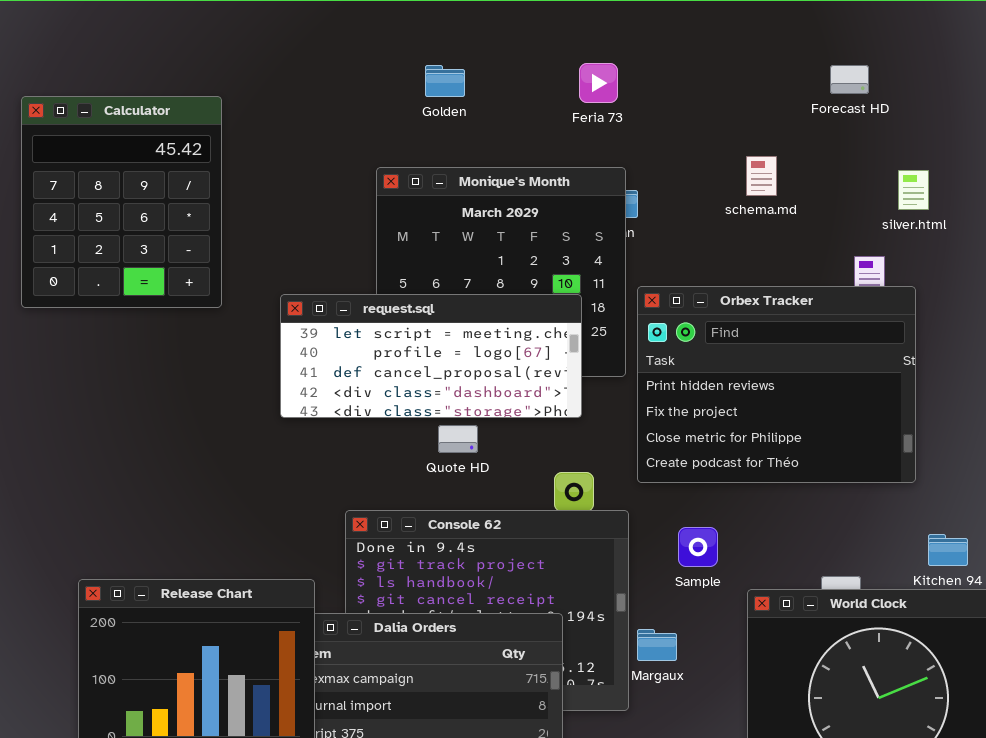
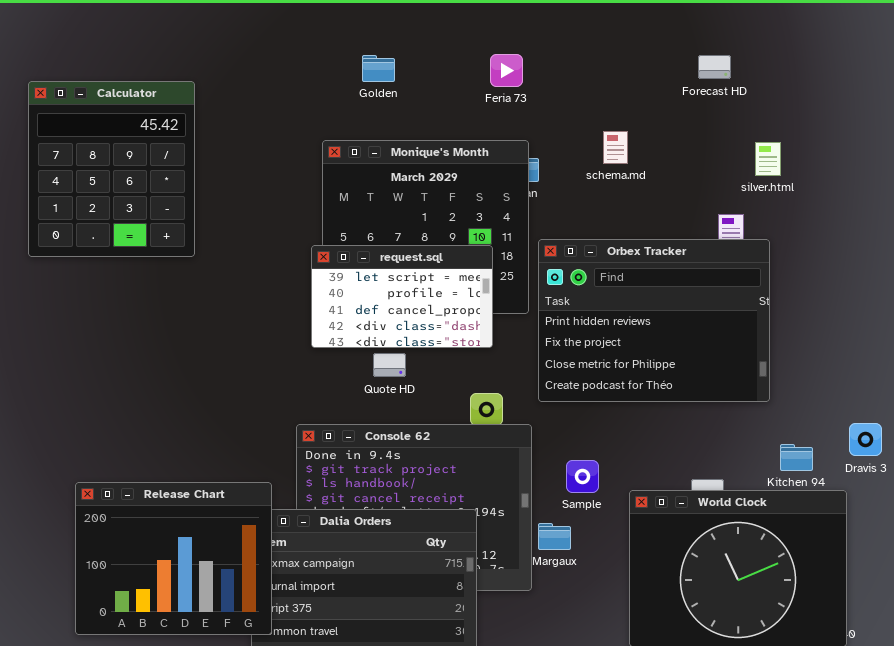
schema.md: [746,156,777,196] -> [603,131,628,164], moved
request.sql: [280,294,582,418] -> [311,245,493,348], resized
Sample: [678,527,718,567] -> [566,460,599,493], moved

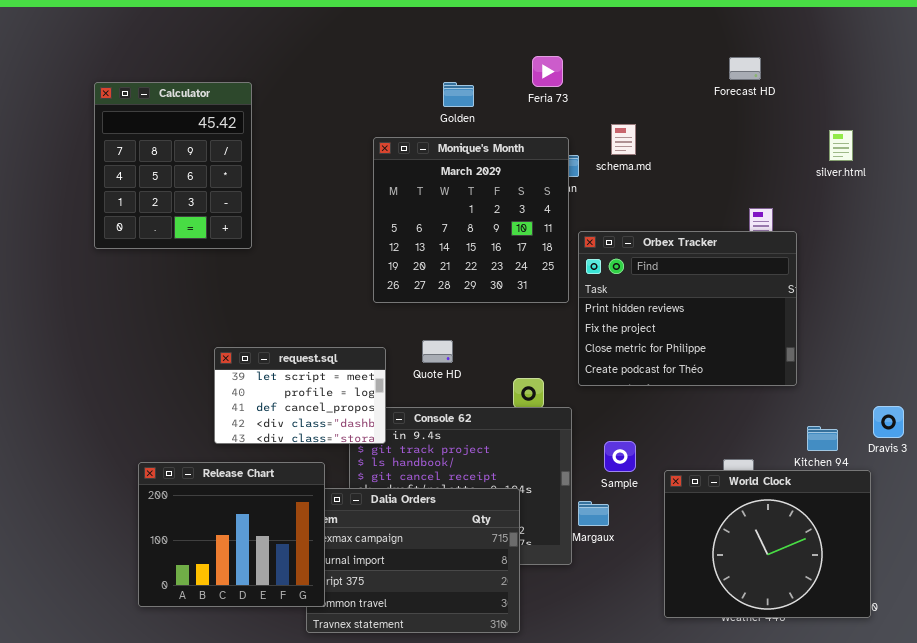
Golden: [362,55,395,82] -> [443,82,474,107], moved
schema.md: [603,131,628,164] -> [611,124,636,155], moved
silver.html: [755,142,781,176] -> [829,130,853,161], moved
request.sql: [311,245,493,348] -> [214,347,386,444], moved

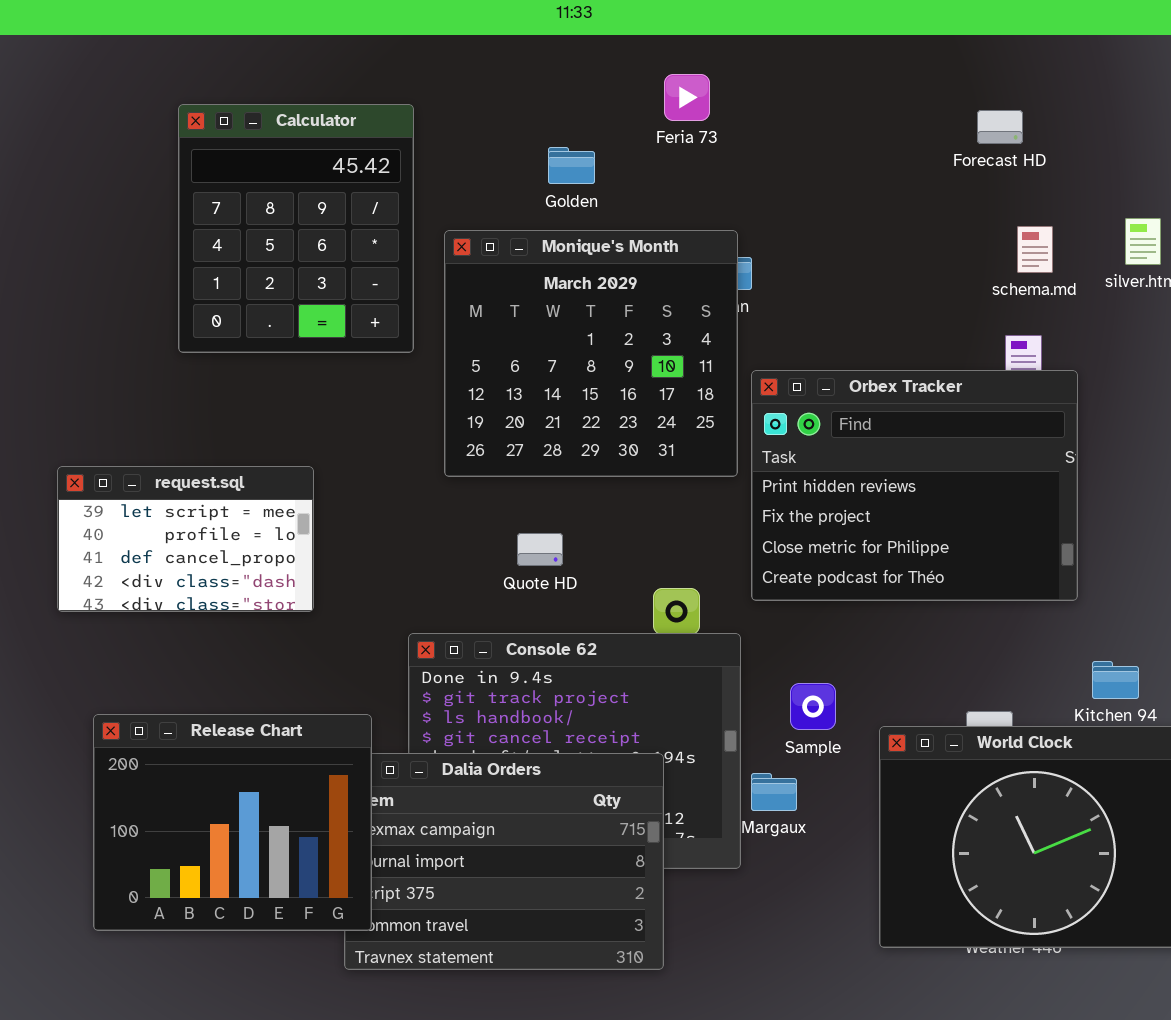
Feria 73: [532,56,563,87] -> [664,74,710,121], moved
Calculator: [94,82,252,249] -> [178,104,414,353], moved
schema.md: [611,124,636,155] -> [1017,226,1053,273], moved
request.sql: [214,347,386,444] -> [57,466,314,612], moved

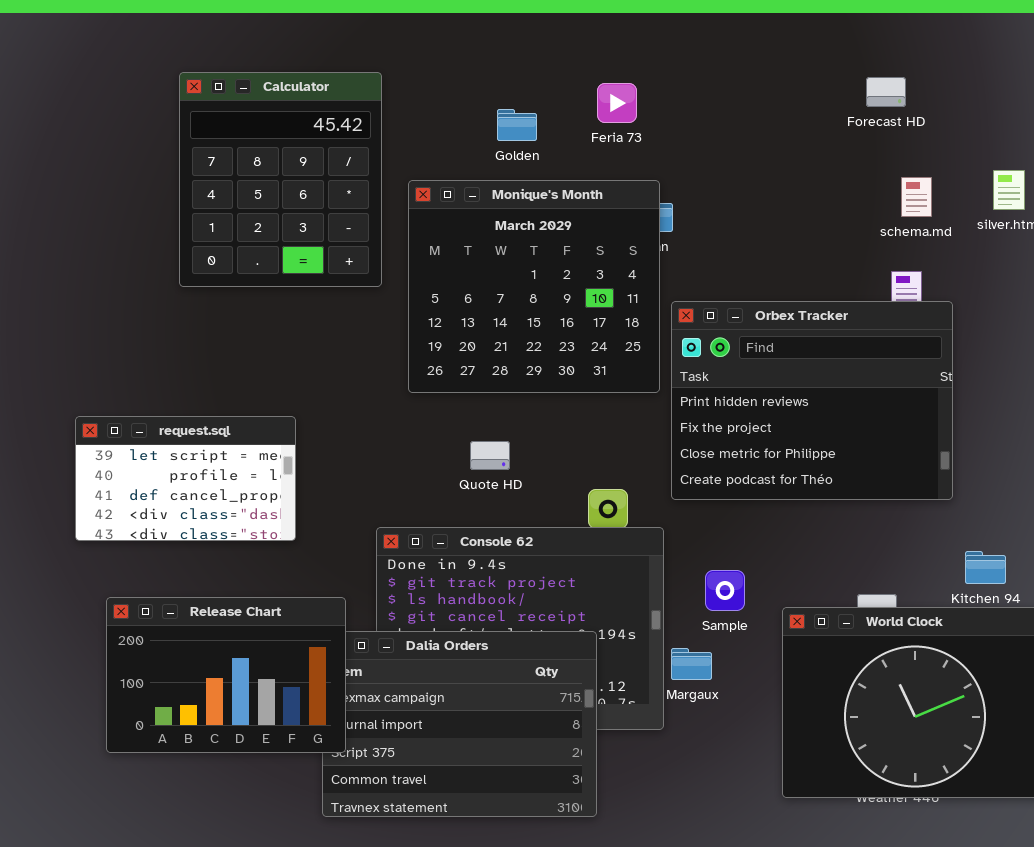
Feria 73: [664,74,710,121] -> [597,83,637,123], moved
request.sql: [57,466,314,612] -> [75,416,296,541], moved
Release Chart: [93,714,372,931] -> [106,597,346,753], resized

